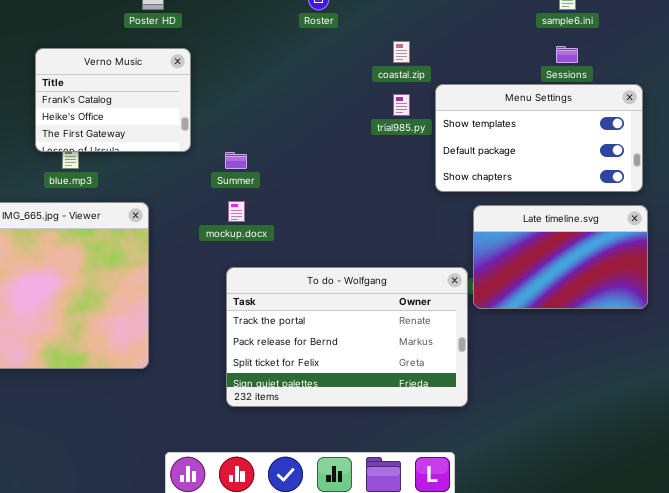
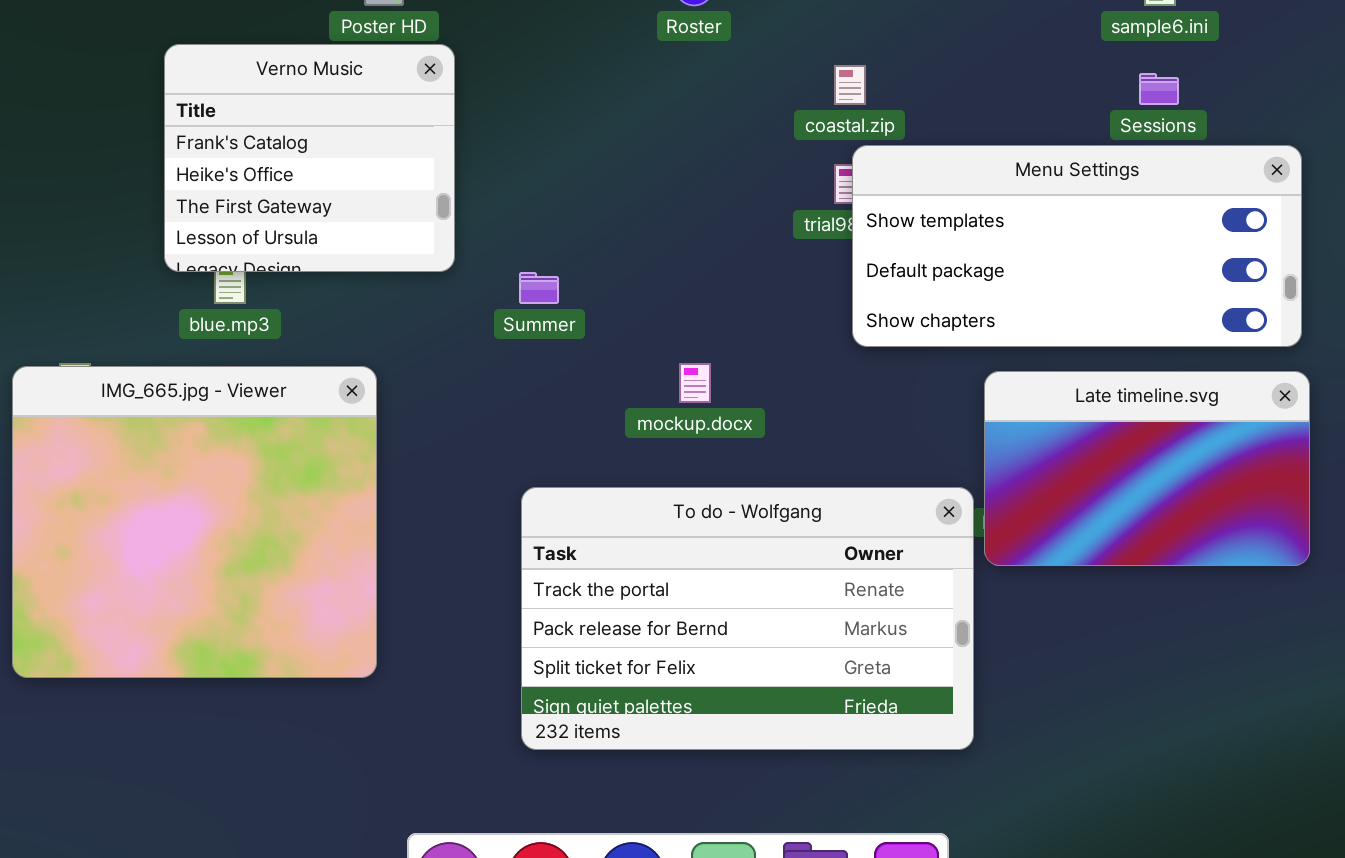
Verno Music: [35,48,191,152] -> [164,44,455,272], resized
Menu Settings: [435,84,643,192] -> [852,145,1302,347], resized
mockup.docx: [228,201,245,222] -> [679,363,711,403], moved

